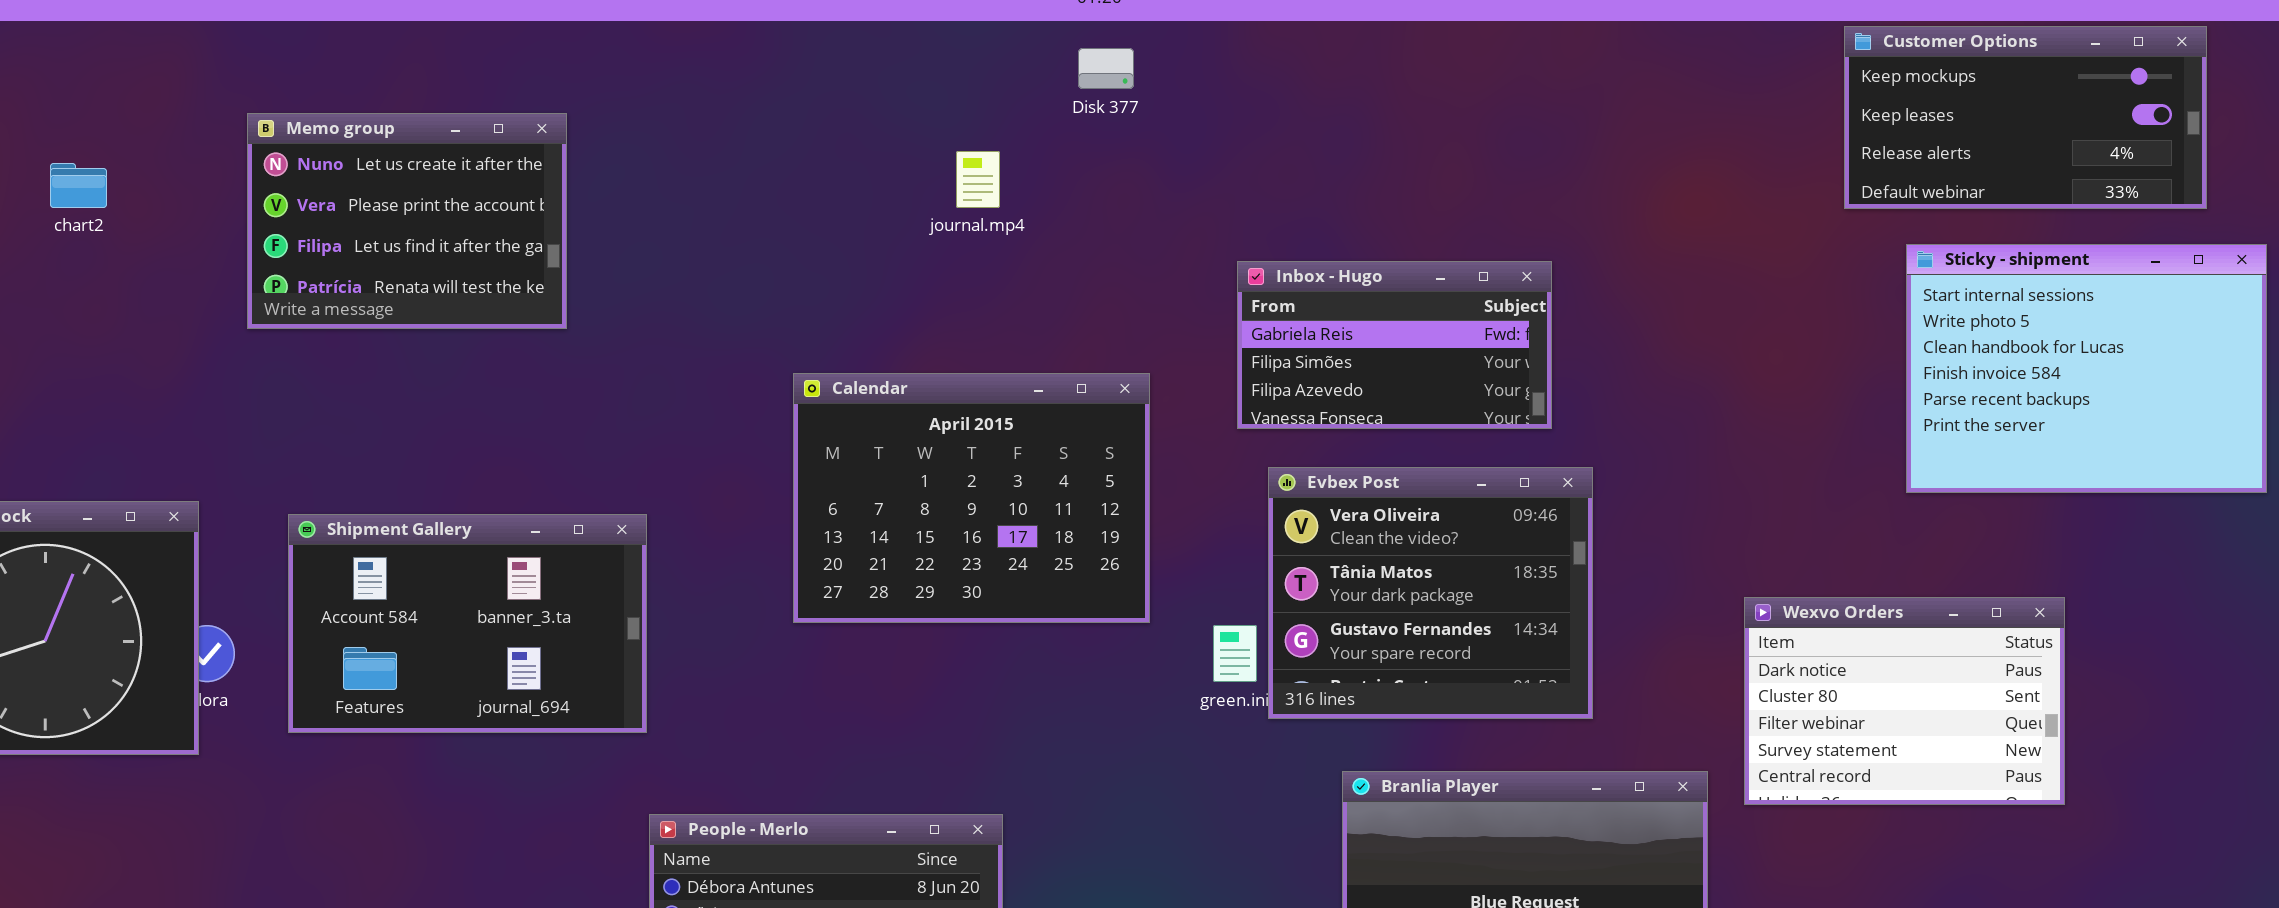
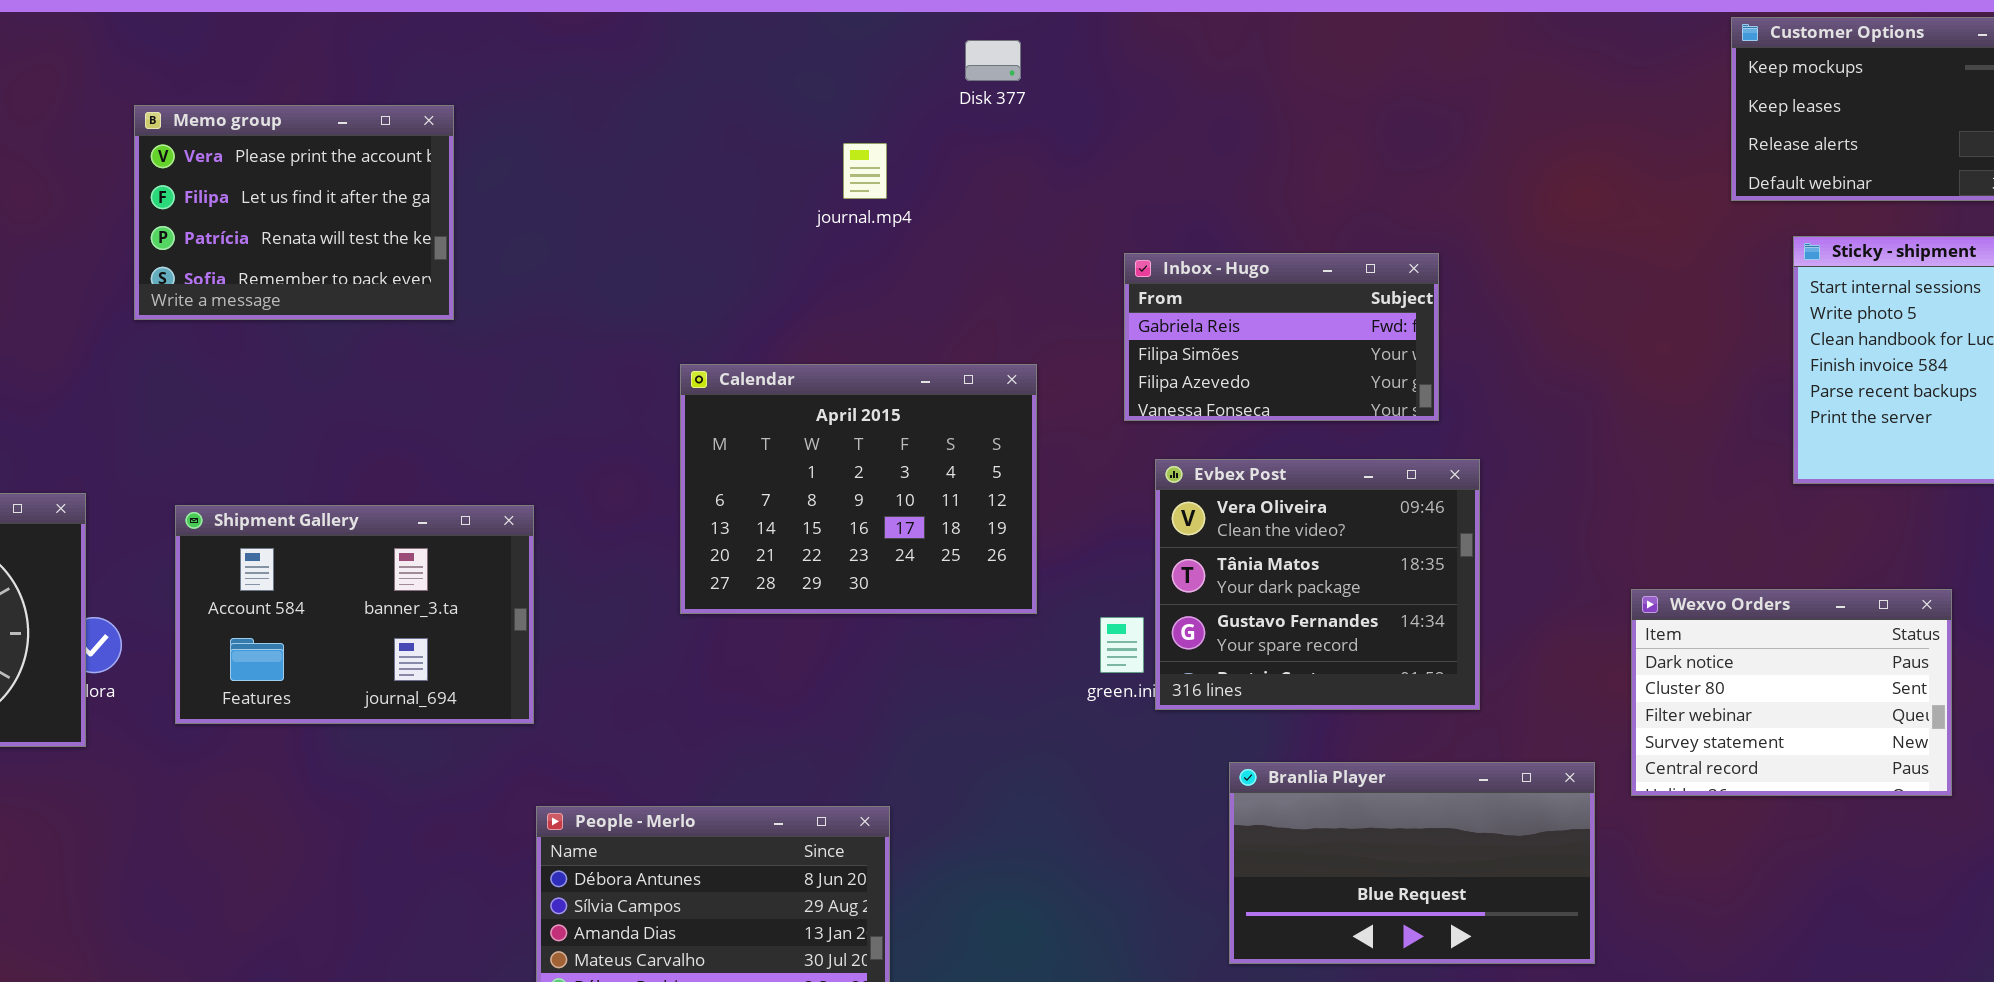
Memo group: [247,113,567,329] -> [134,105,454,320], scrolled down 1 row

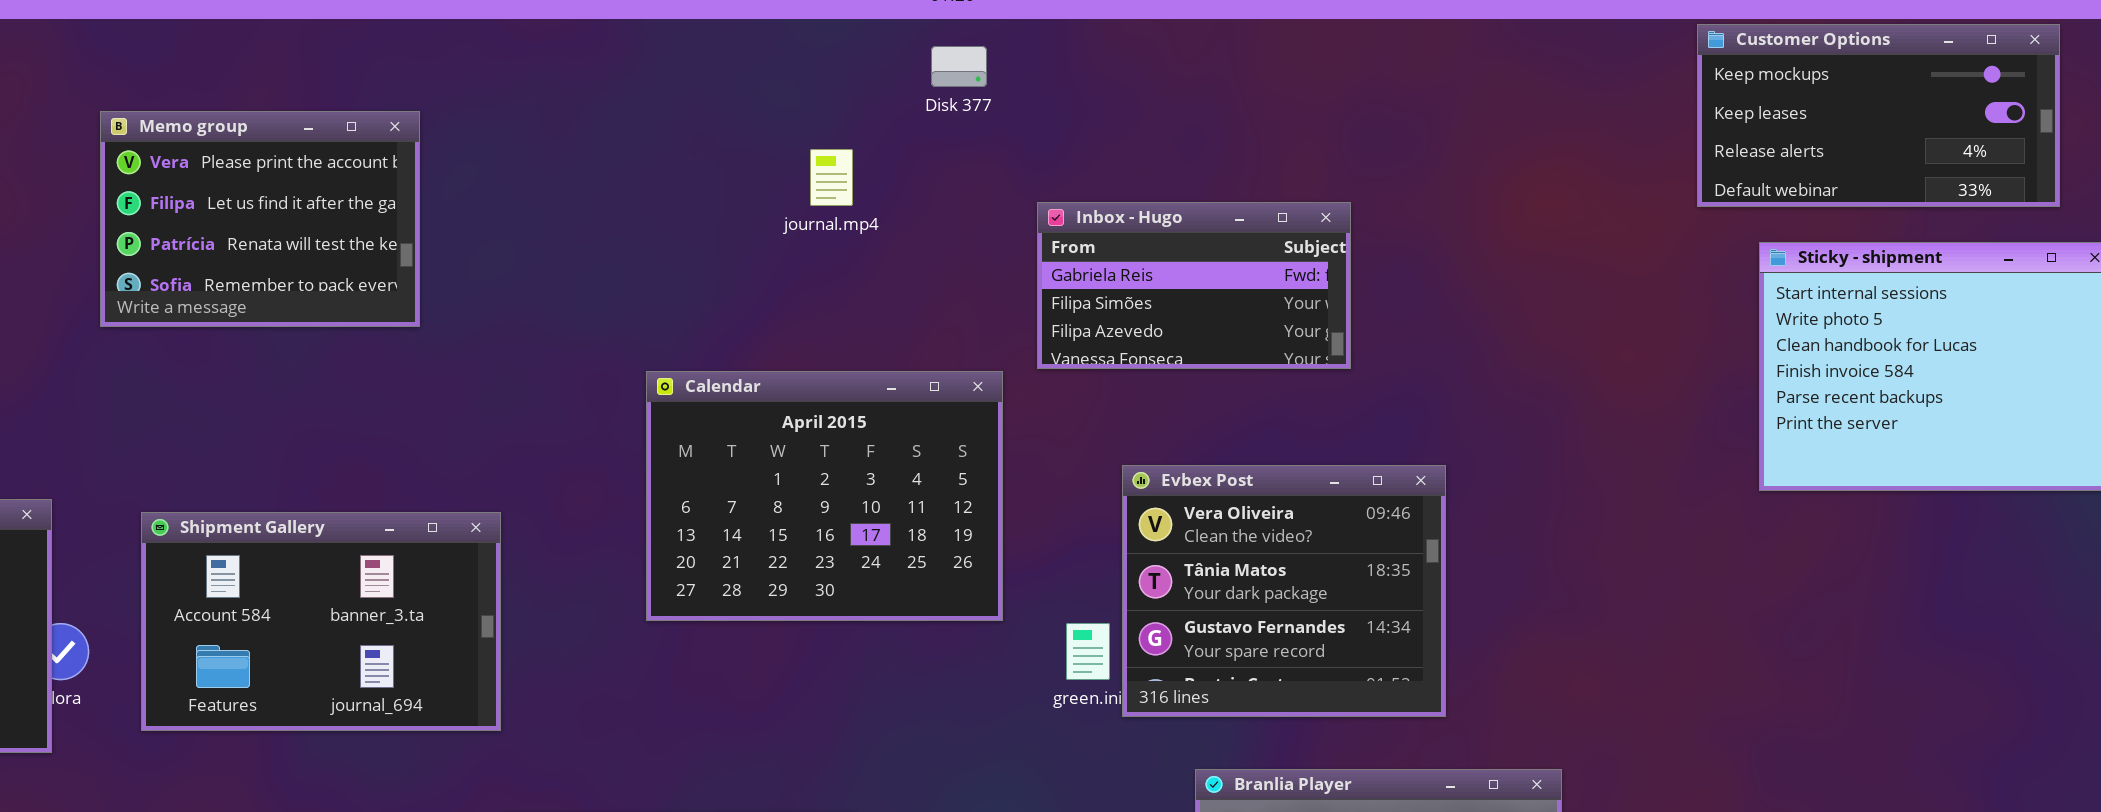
Inbox - Hugo: [1124,253,1439,421] -> [1037,202,1351,369], moved
Wexvo Orders: [1631,589,1952,796] -> none, closed

